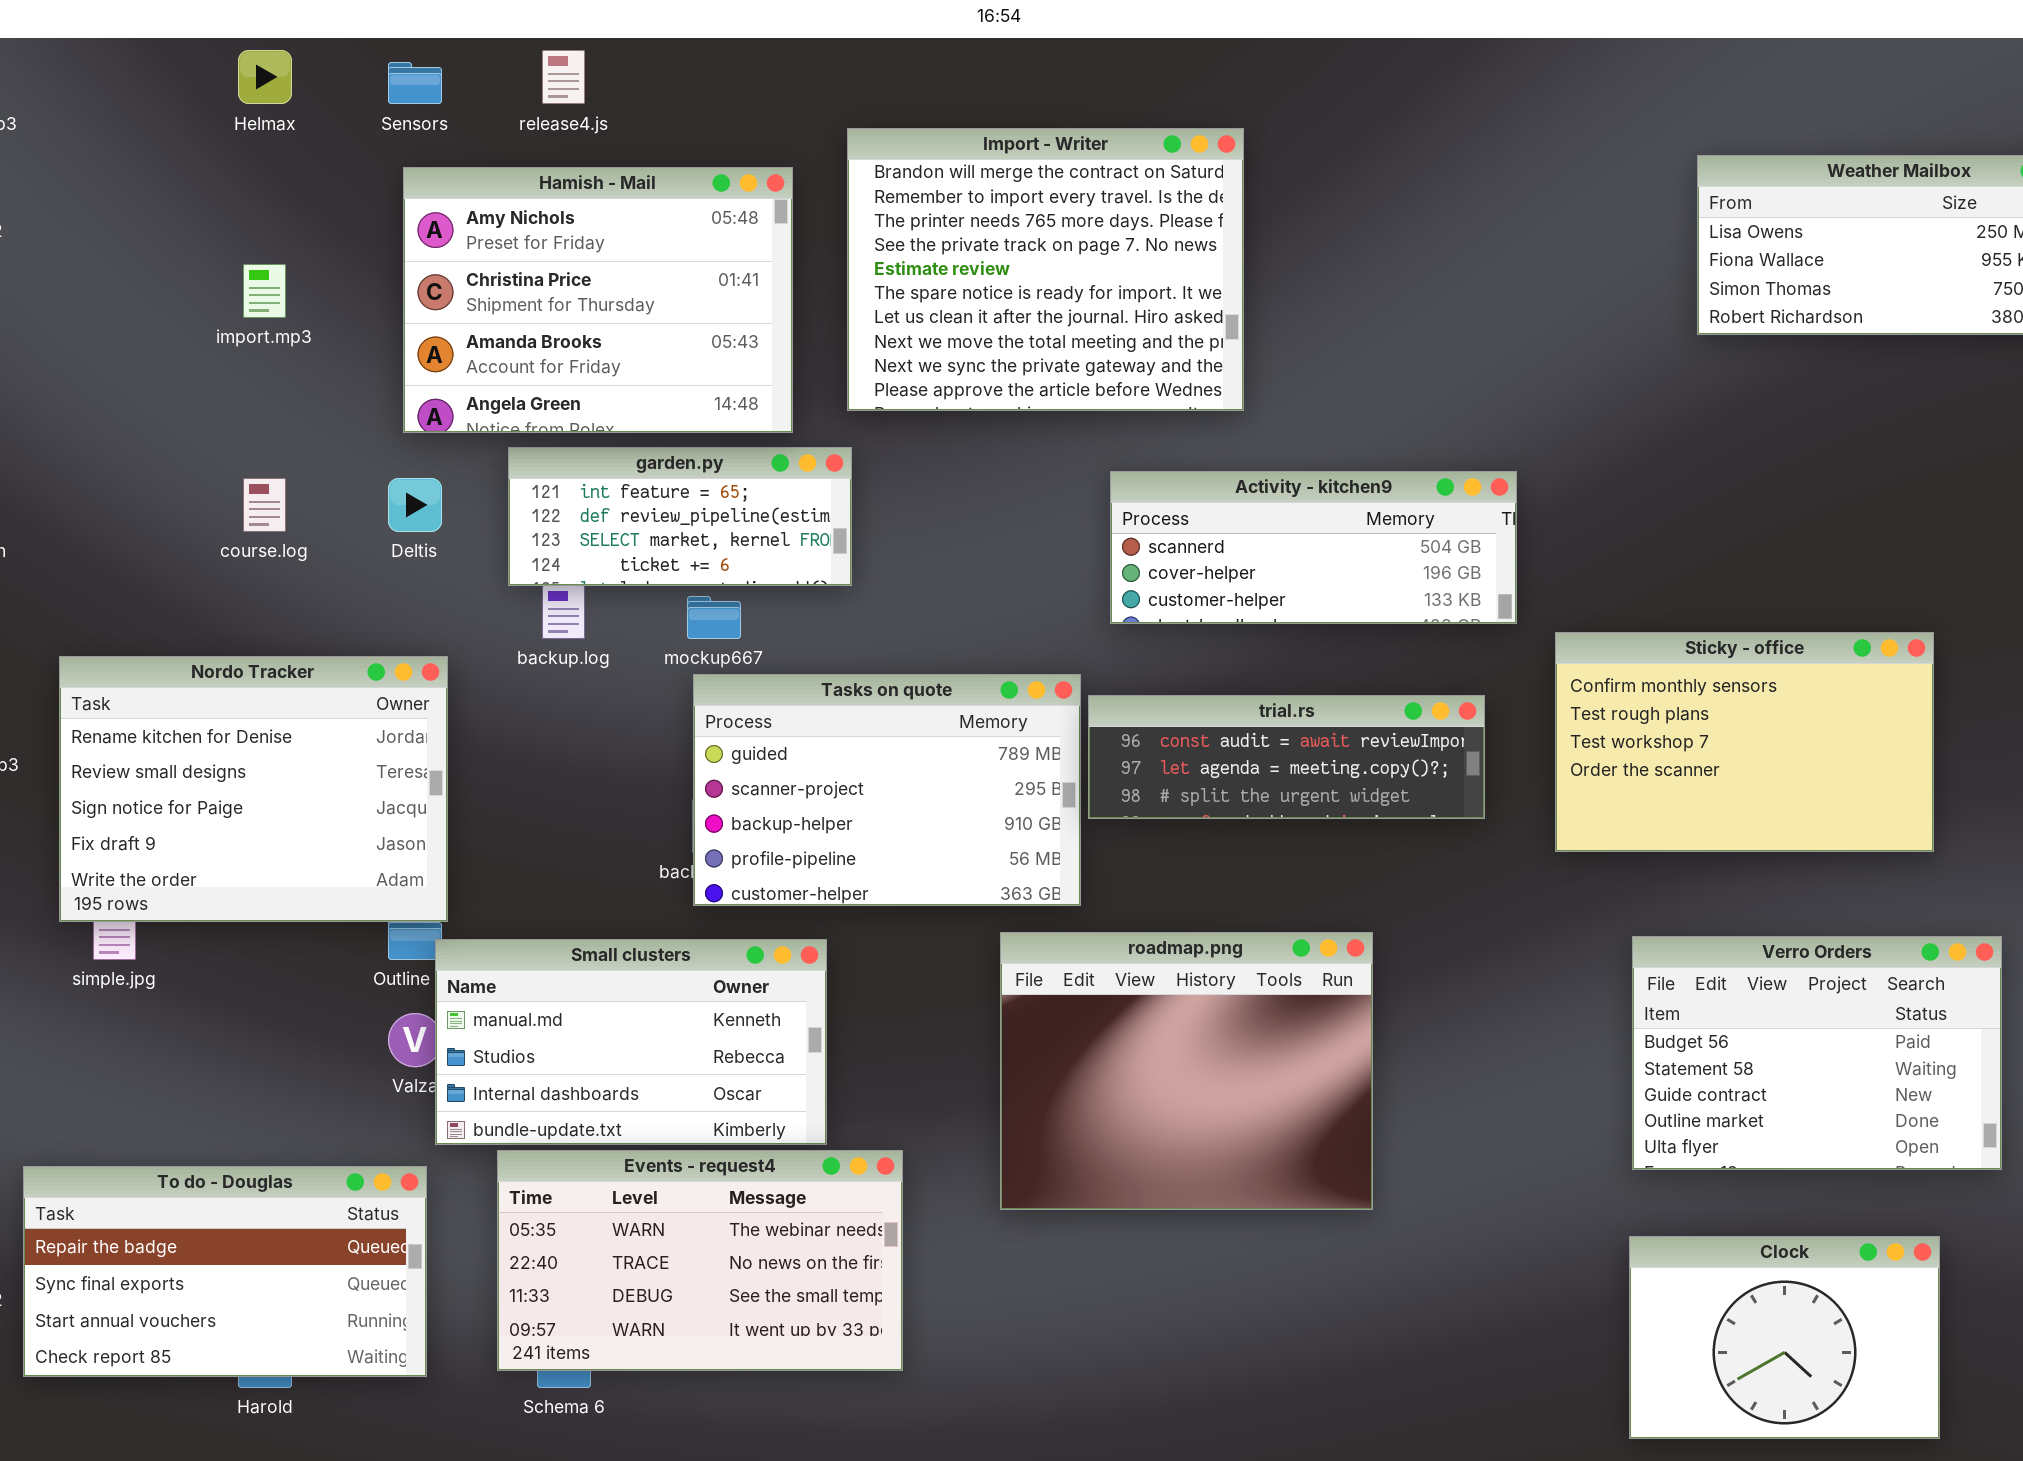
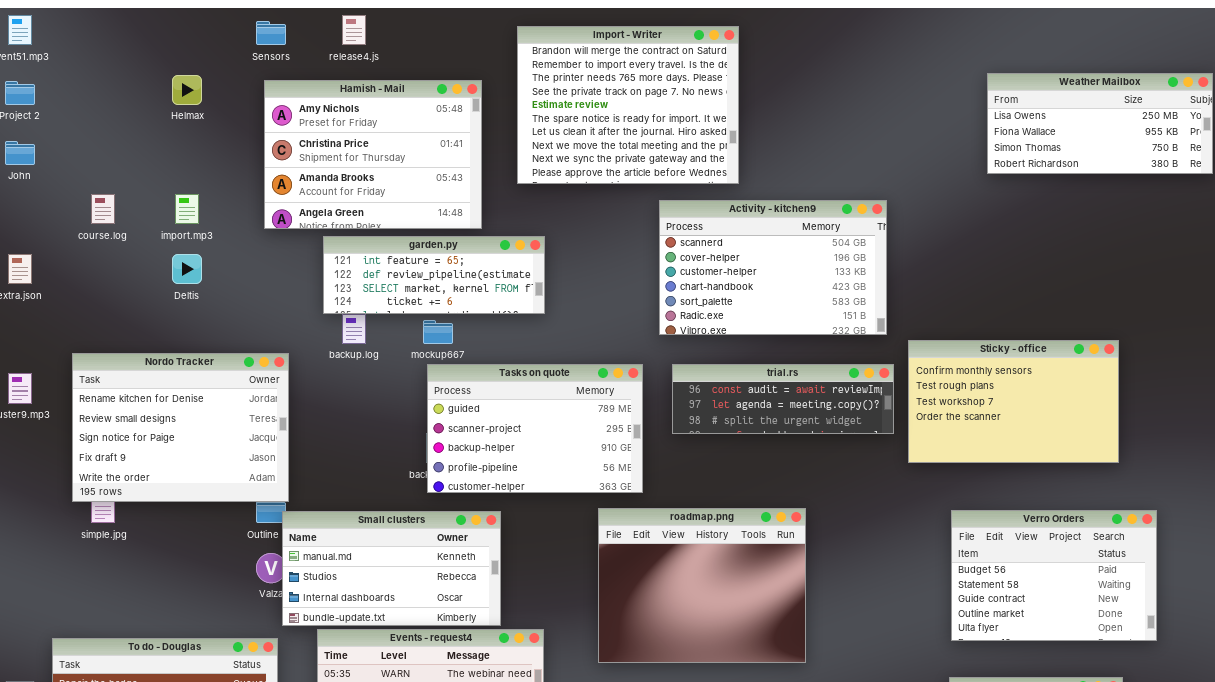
Helmax: [238,50,292,104] -> [172,75,202,105], moved
Import - Writer: [847,128,1244,411] -> [517,26,739,184], moved
import.mp3: [243,264,286,318] -> [175,194,199,224], moved
garden.py: [508,447,852,586] -> [323,236,545,314], resized
Activity - kitchen9: [1110,471,1517,624] -> [659,200,887,335], resized
course.log: [243,478,286,532] -> [91,194,115,224], moved
Deltis: [388,478,442,532] -> [172,254,202,284], moved
trial.rs: [1088,695,1485,819] -> [672,364,894,434], moved

